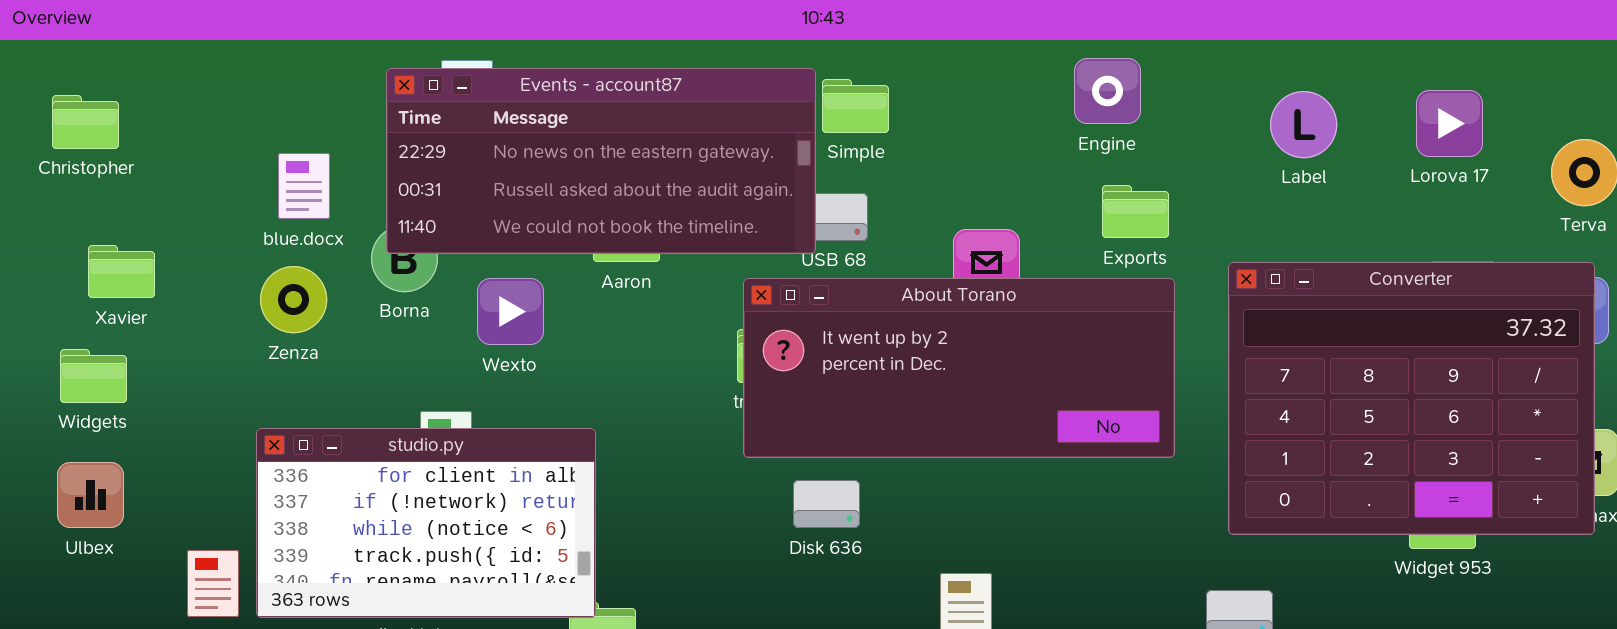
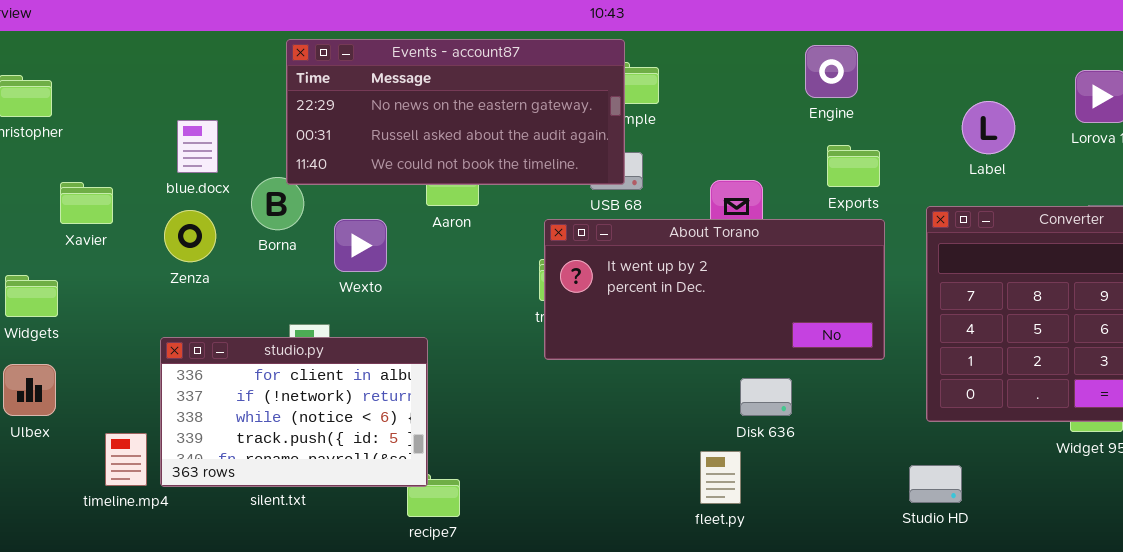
Events - account87: [386,68,816,254] -> [286,39,625,185], moved
Label: [1270,91,1337,158] -> [962,101,1015,154], moved
Xavier: [88,245,155,298] -> [60,182,113,224], moved
Disk 636: [793,480,860,528] -> [740,378,792,416], moved

